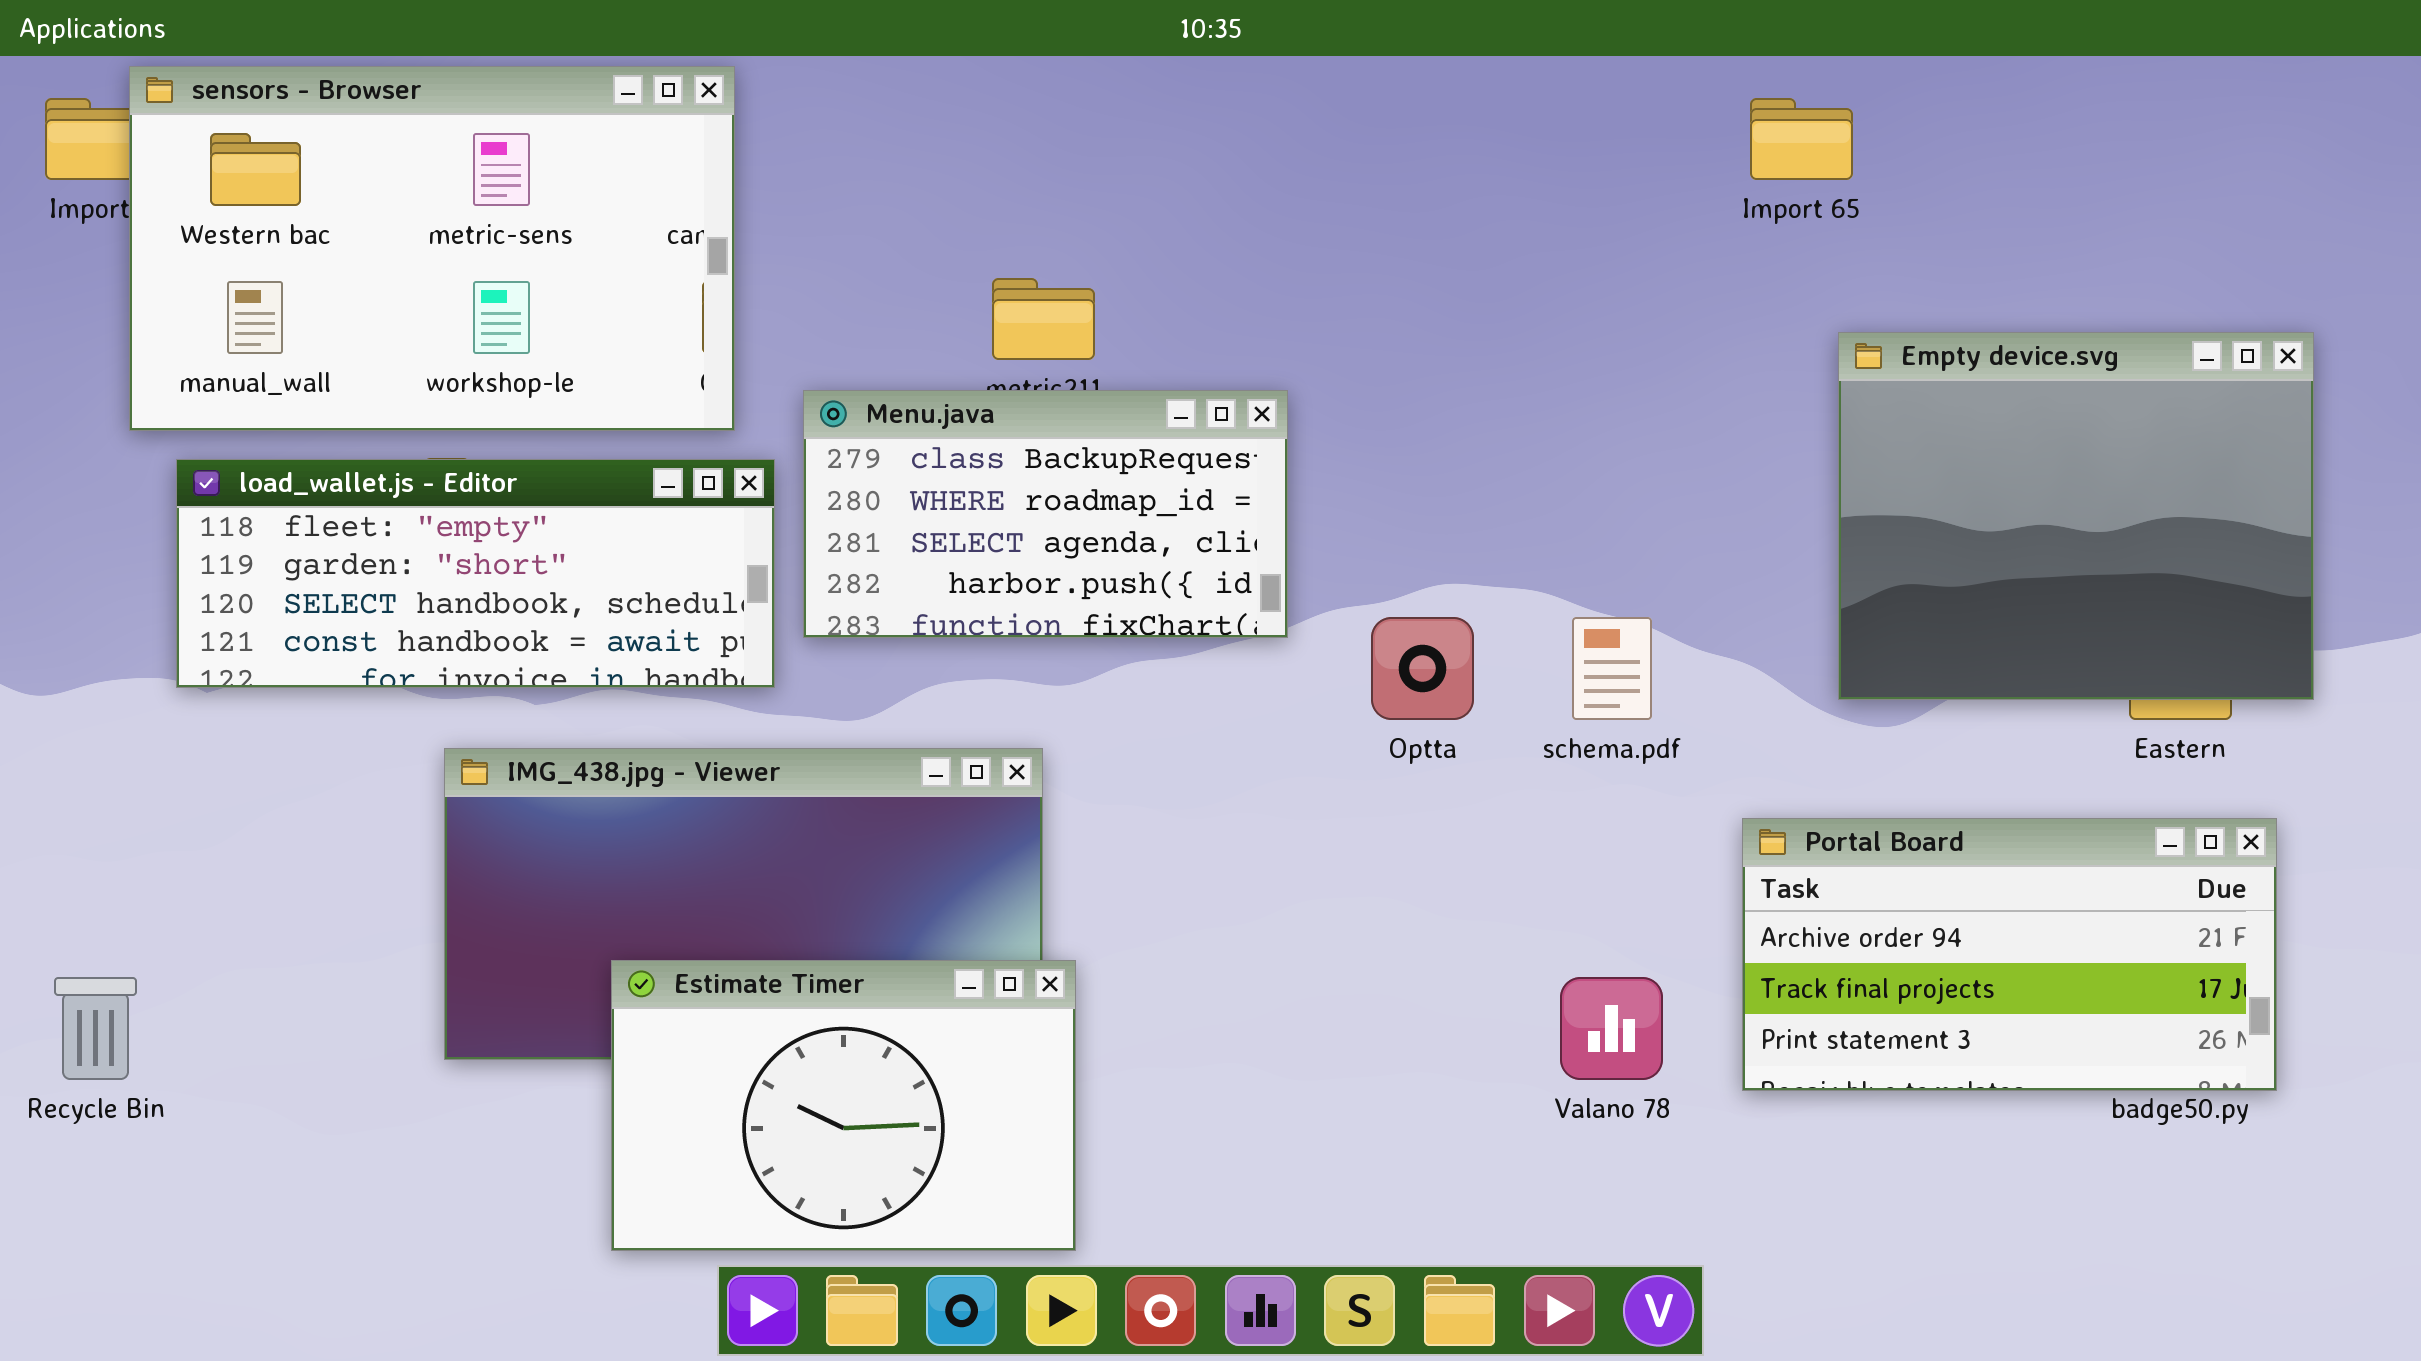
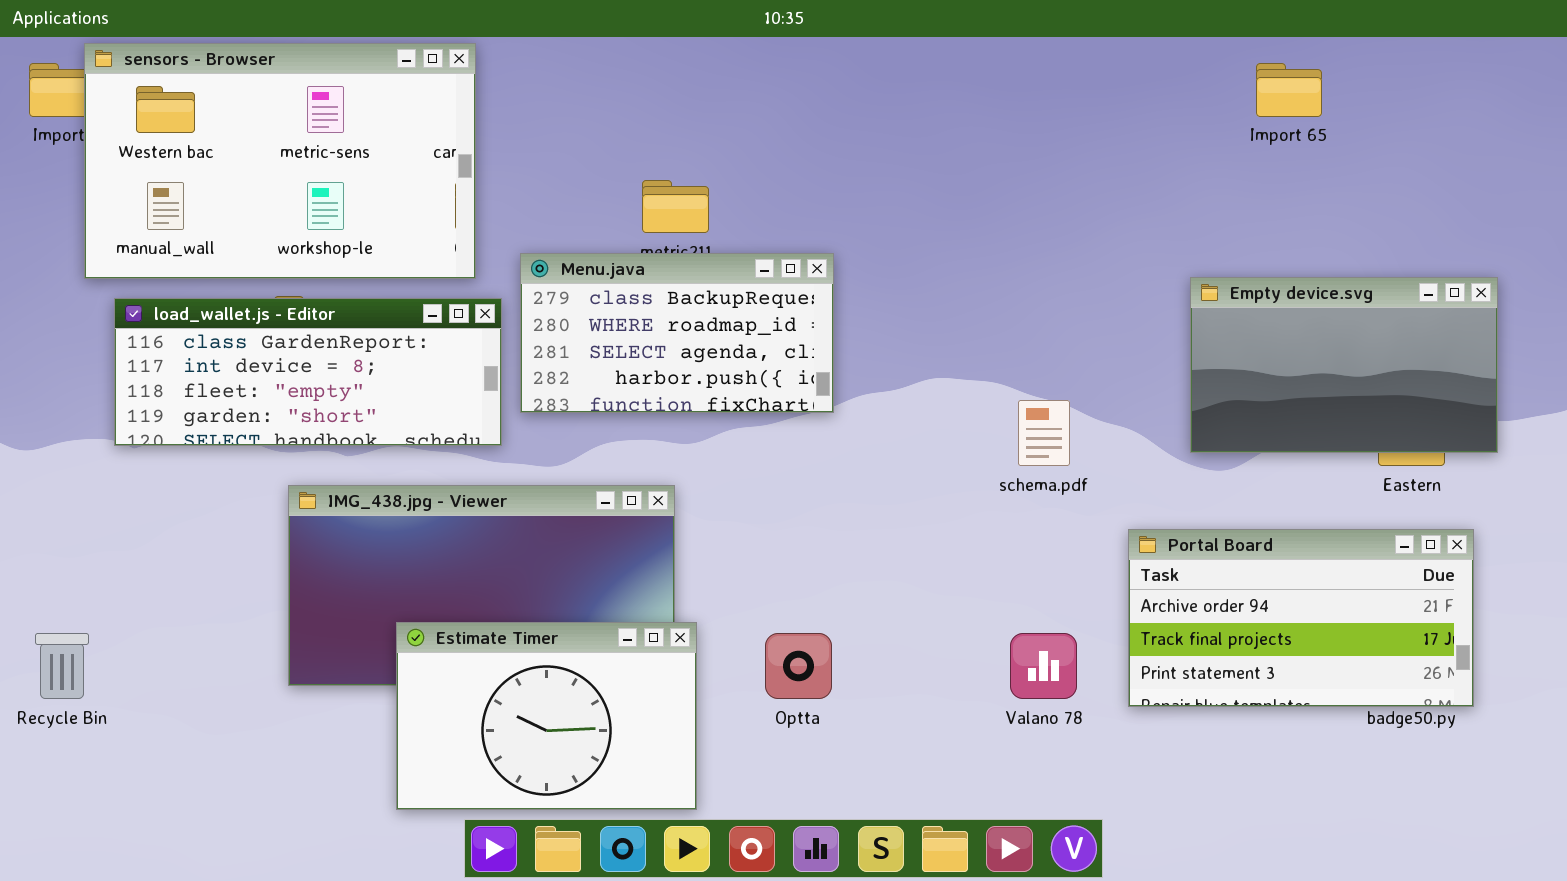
Import 65: [1750,98,1853,180] -> [1256,63,1322,117], moved
Empty device.svg: [1838,332,2314,700] -> [1190,277,1498,453], resized
load_wallet.js - Editor: [176,459,775,688] -> [114,298,502,446], scrolled up 2 rows
Optta: [1371,617,1474,720] -> [765,633,832,699], moved

